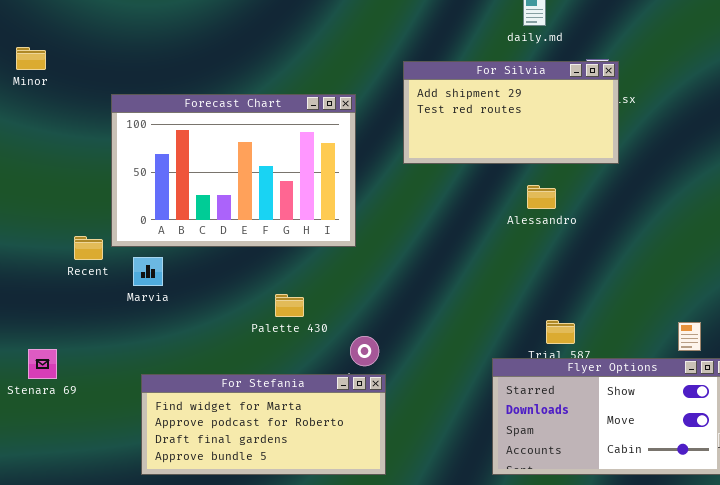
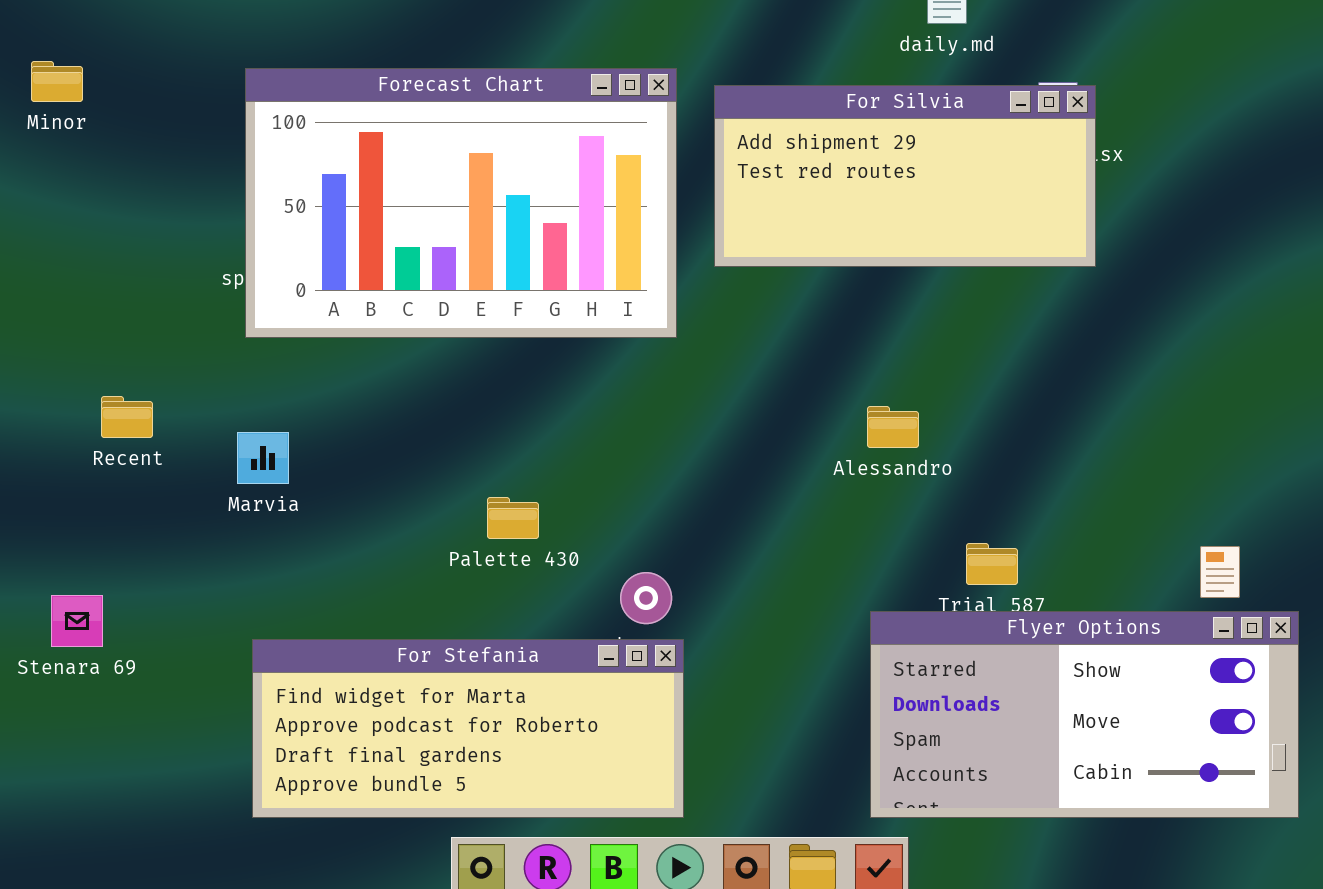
Forecast Chart: [111,94,356,247] -> [245,68,677,338], moved
Alessandro: [527,185,556,209] -> [867,406,919,448], moved
Recent: [74,236,103,260] -> [101,396,153,438], moved

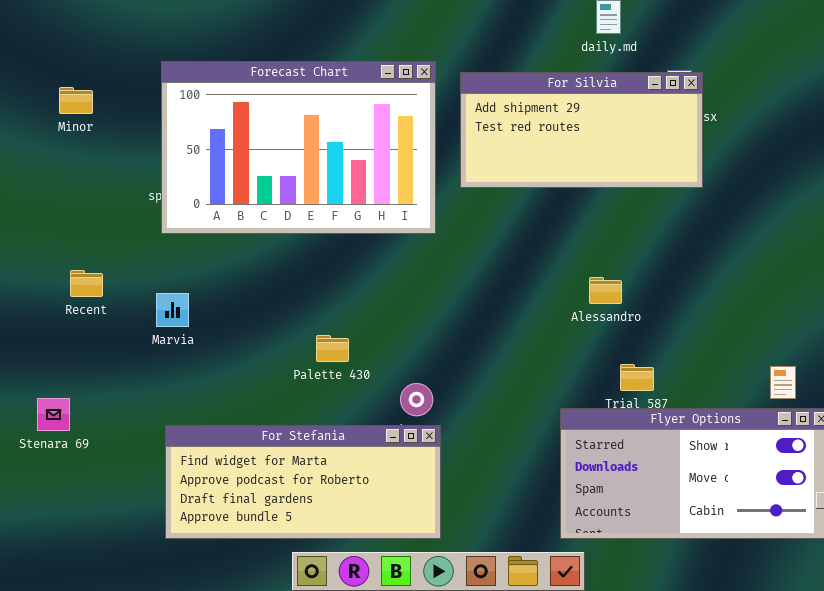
Minor: [31,61,83,102] -> [59,87,93,114], moved
Alessandro: [867,406,919,448] -> [589,277,622,304], moved

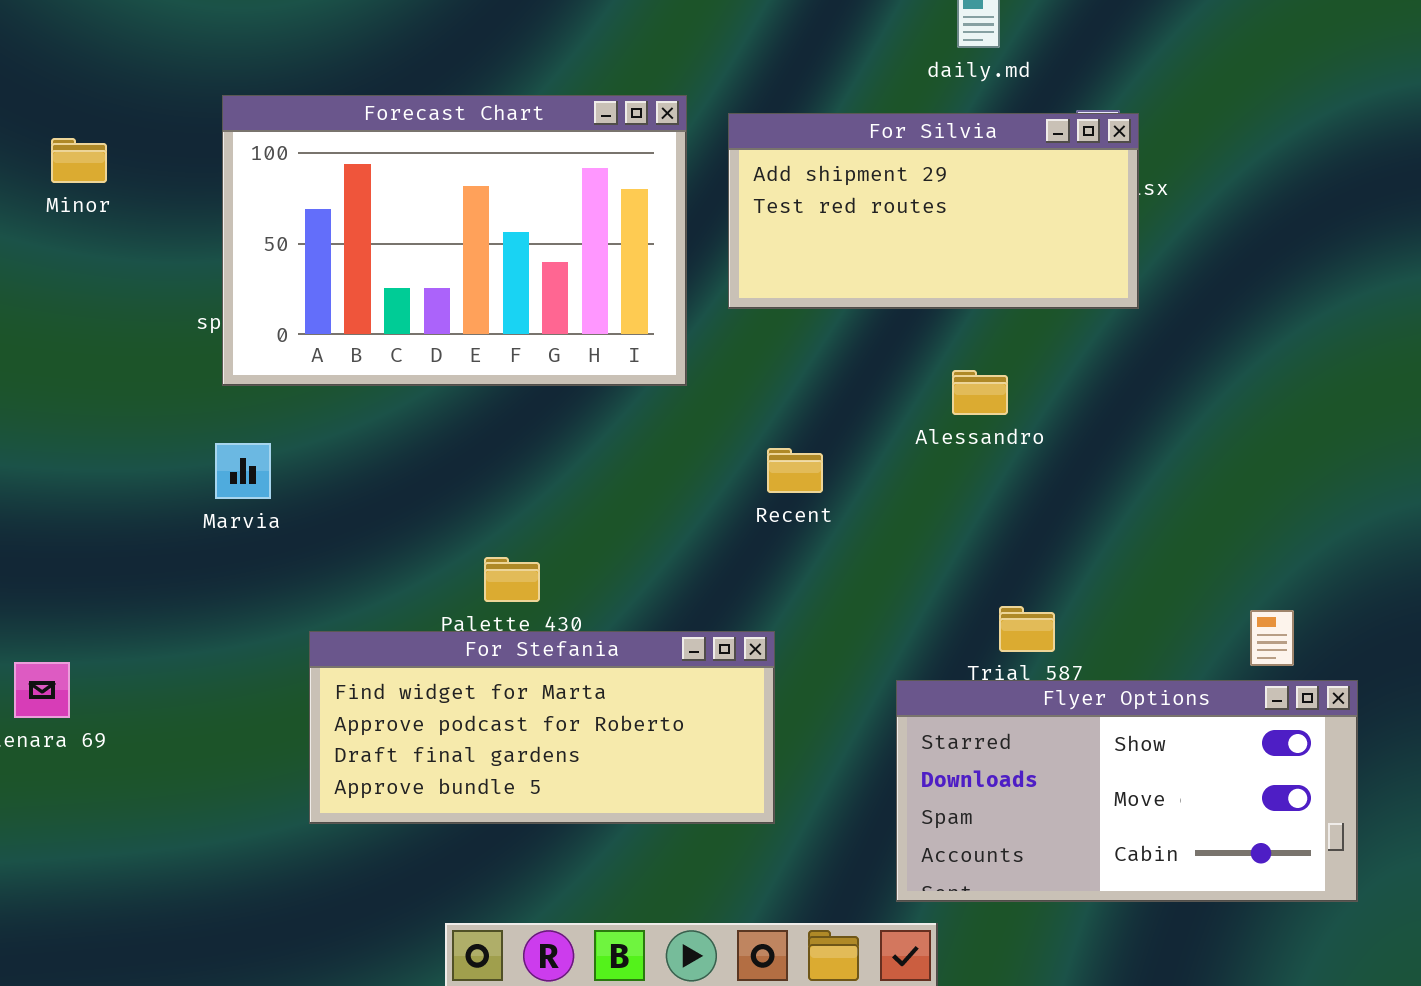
Recent: [70,270,103,297] -> [767,448,823,493], moved
Alessandro: [589,277,622,304] -> [952,370,1008,415], moved
Marvia: [156,293,189,327] -> [215,443,271,499], moved
For Stefania: [165,425,441,539] -> [309,631,775,824], moved

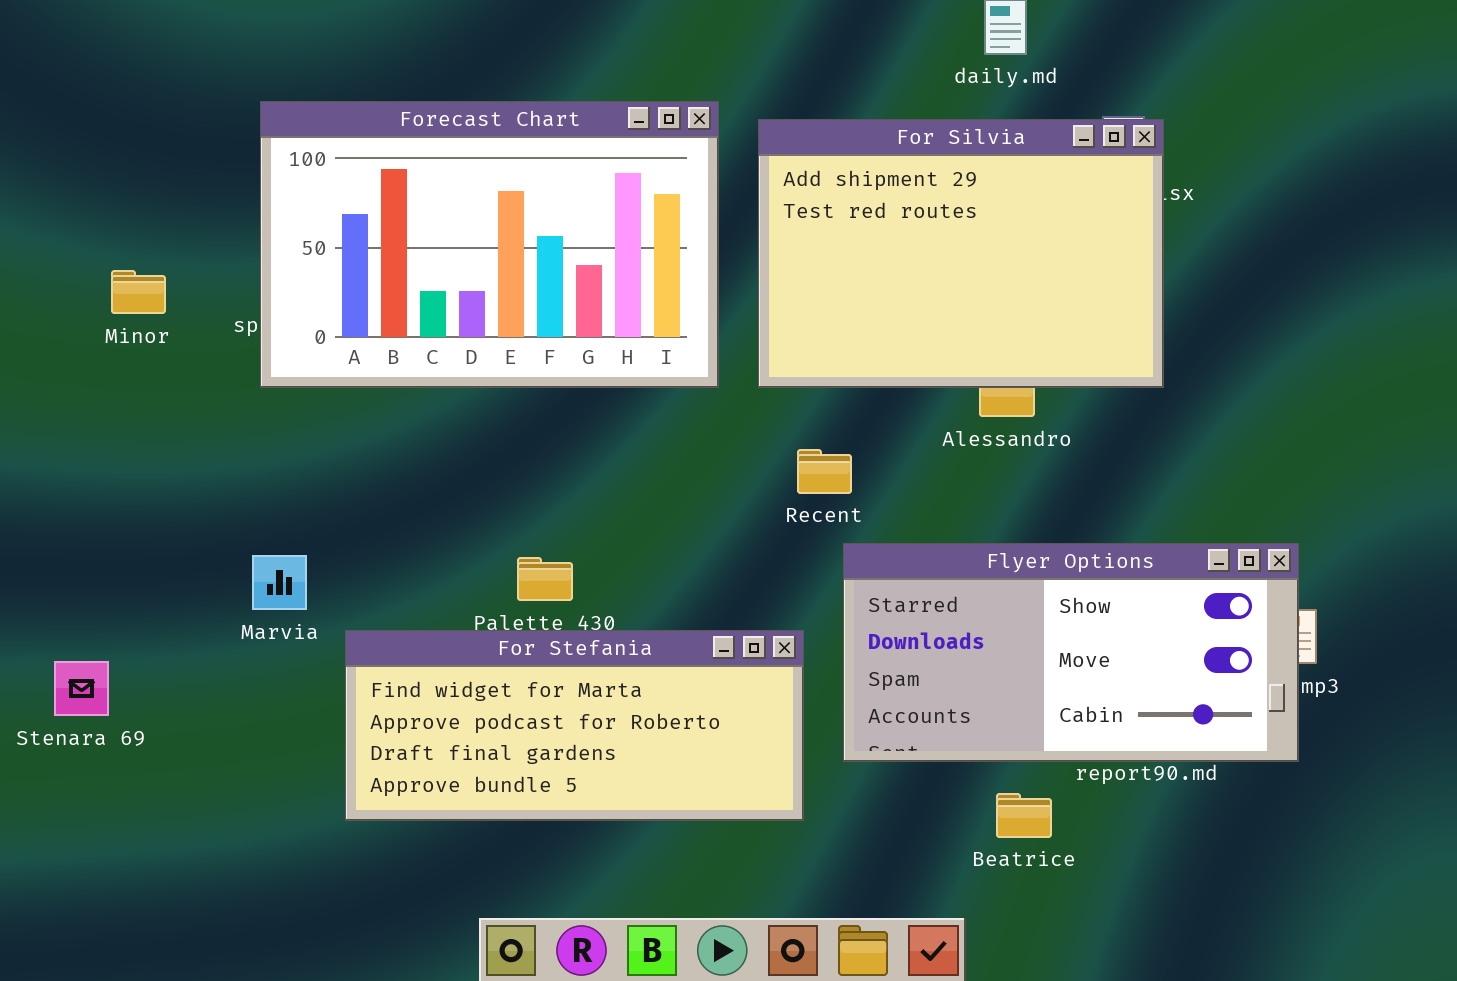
For Silvia: [728,113,1139,309] -> [758,119,1164,388], resized
Minor: [51,138,107,183] -> [111,270,166,314], moved
Marvia: [215,443,271,499] -> [252,555,307,610], moved
Flyer Options: [896,680,1358,902] -> [843,543,1299,762], moved

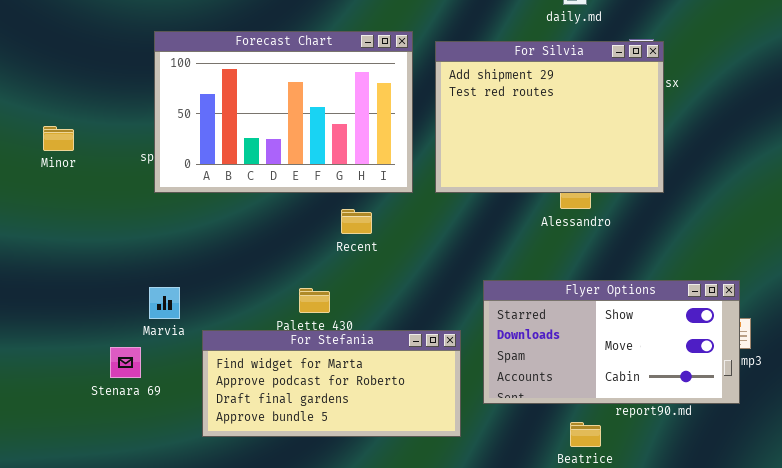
Minor: [111,270,166,314] -> [43,126,74,151], moved
Recent: [797,449,852,494] -> [341,209,372,234], moved
Stenara 69: [54,661,109,716] -> [110,347,141,378], moved

